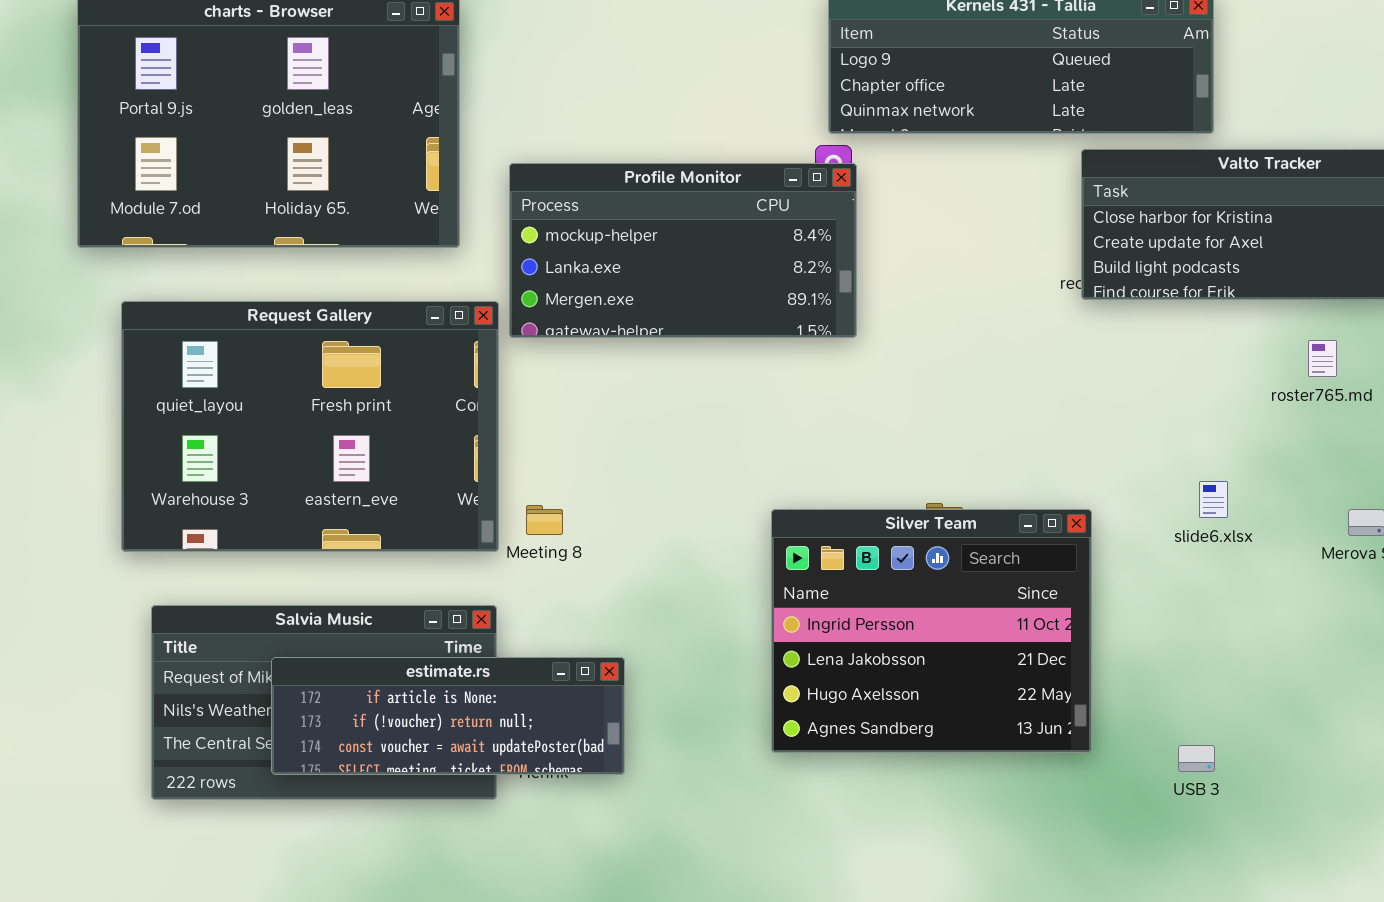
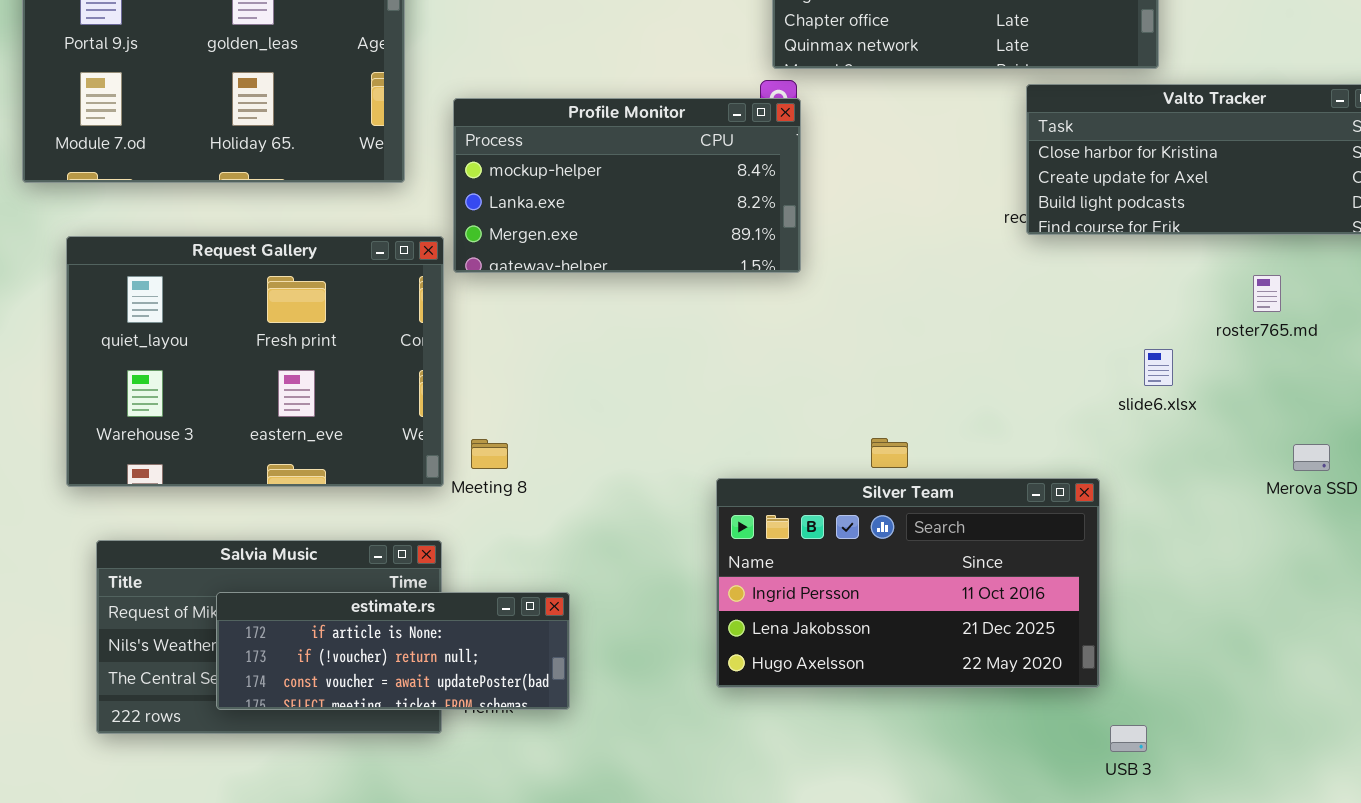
slide6.xlsx: [1199,481,1228,518] -> [1144,349,1173,386], moved
Silver Team: [771,509,1092,753] -> [716,478,1100,688], resized
USB 3: [1178,745,1215,772] -> [1110,725,1147,752], moved

